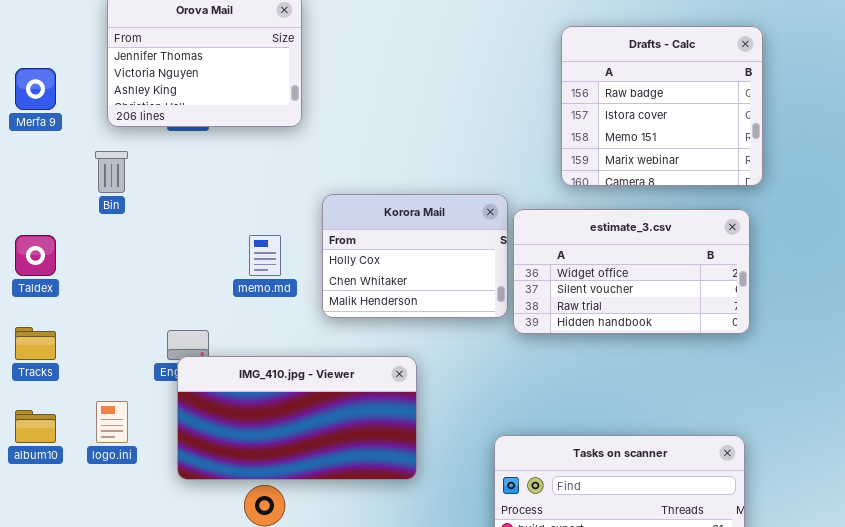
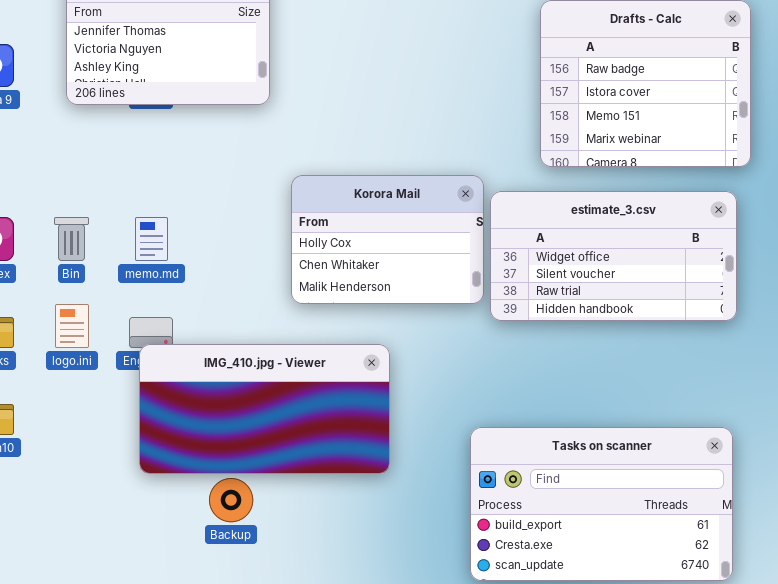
Bin: [95,151,128,193] -> [54,217,89,261], moved
memo.md: [249,235,281,276] -> [135,217,168,261], moved
logo.ini: [96,401,128,443] -> [55,304,89,348], moved

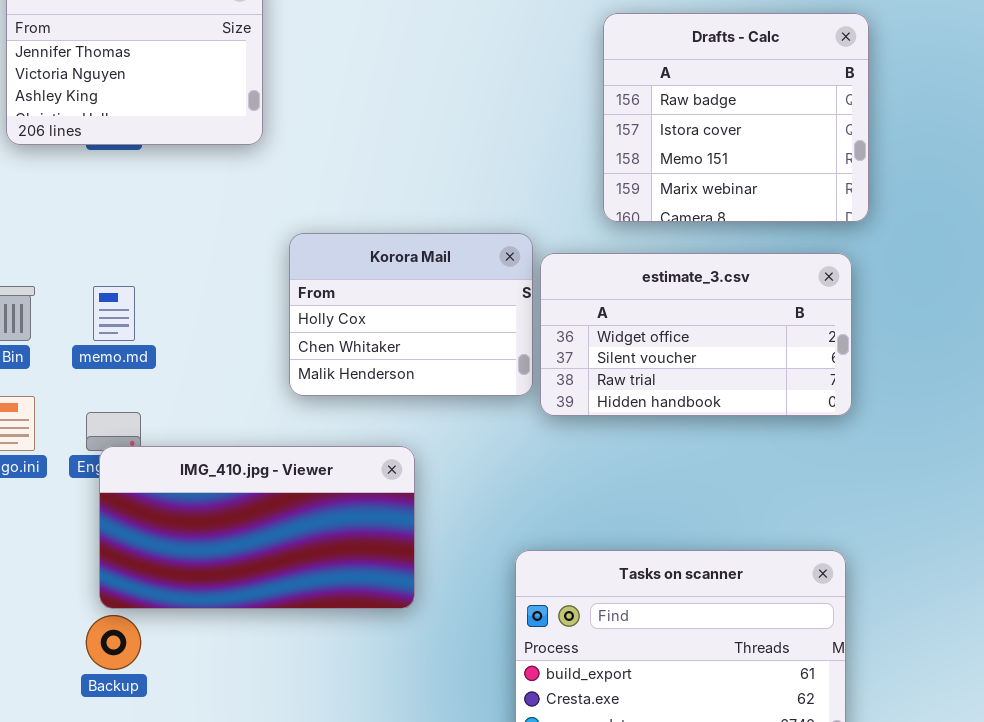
Backup: [209,478,253,522] -> [86,615,141,670], moved

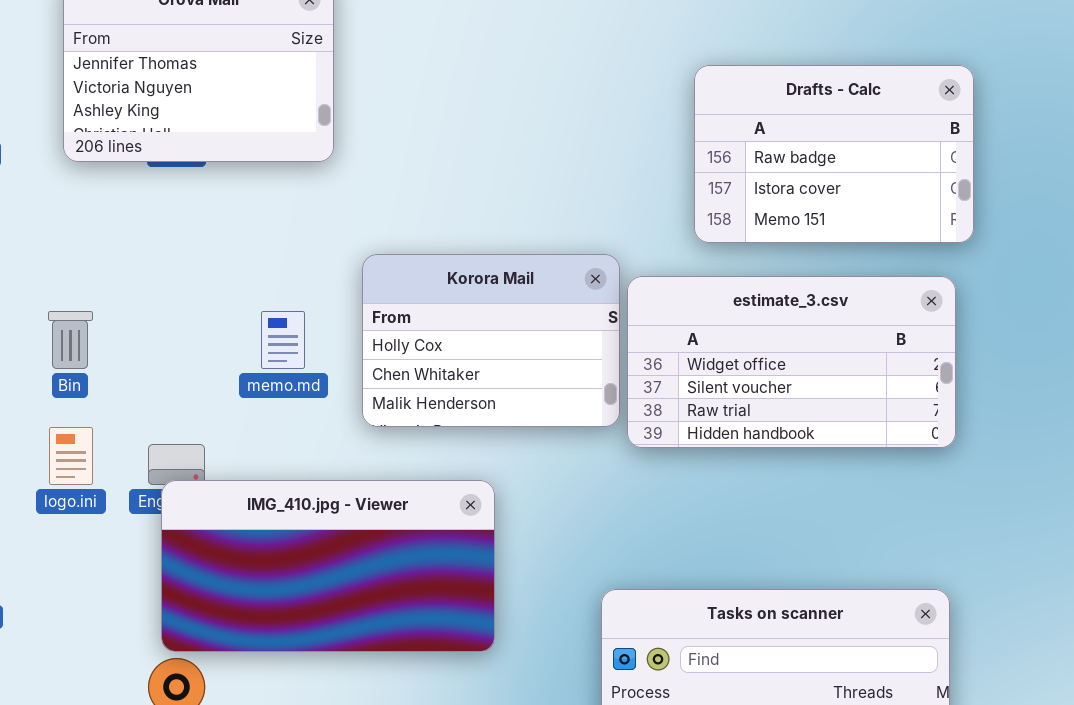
Drafts - Calc: [603,13,869,222] -> [694,65,974,243], resized
memo.md: [93,286,135,341] -> [261,311,305,369], moved

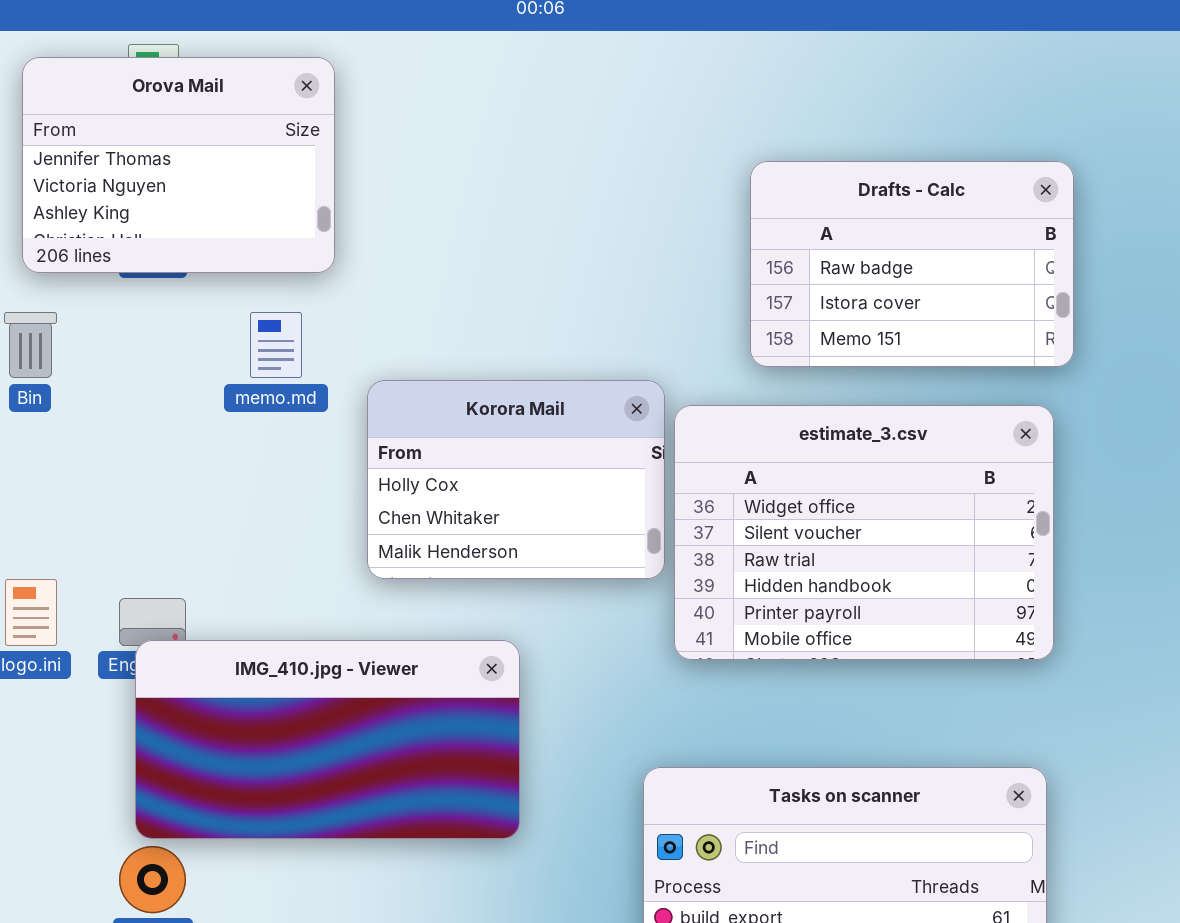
estimate_3.csv: [627,276,956,448] -> [674,405,1054,660], resized
Bin: [48,311,93,369] -> [4,312,57,378], moved
memo.md: [261,311,305,369] -> [250,312,302,378], moved

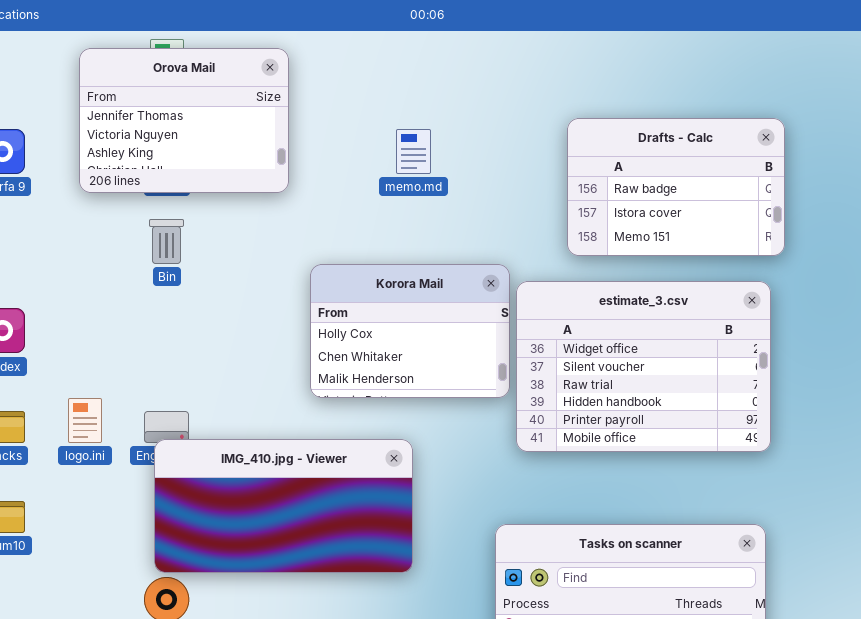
Bin: [4,312,57,378] -> [149,219,184,264], moved
memo.md: [250,312,302,378] -> [396,129,431,174], moved

